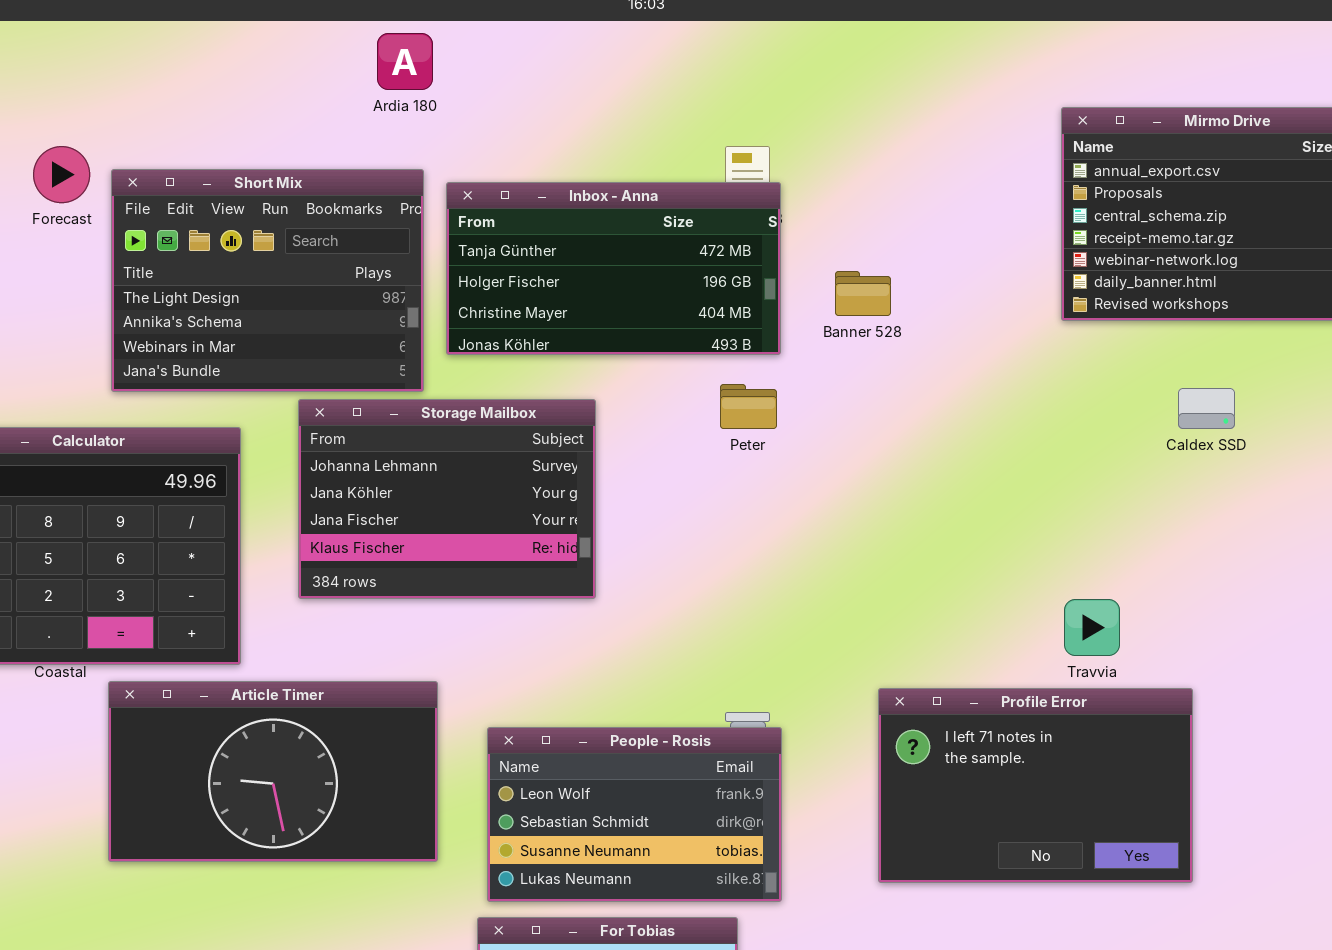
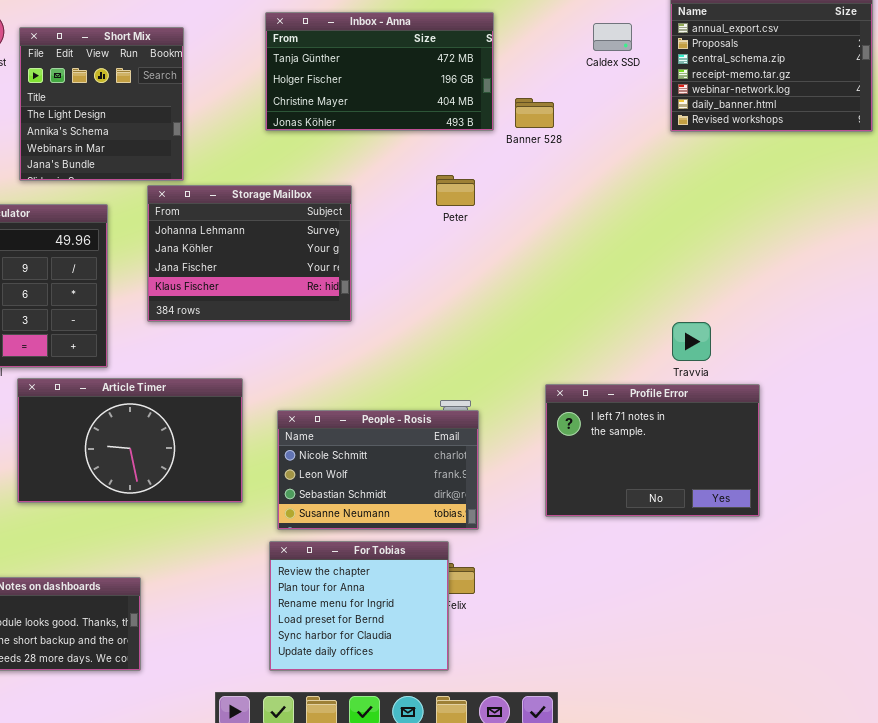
Short Mix: [111,169,424,392] -> [19,27,184,181], resized
Inbox - Anna: [446,182,781,355] -> [265,12,494,131], moved
Caldex SSD: [1178,388,1235,429] -> [593,23,632,51], moved
People - Rosis: [487,727,782,902] -> [277,410,479,530], scrolled up 1 row

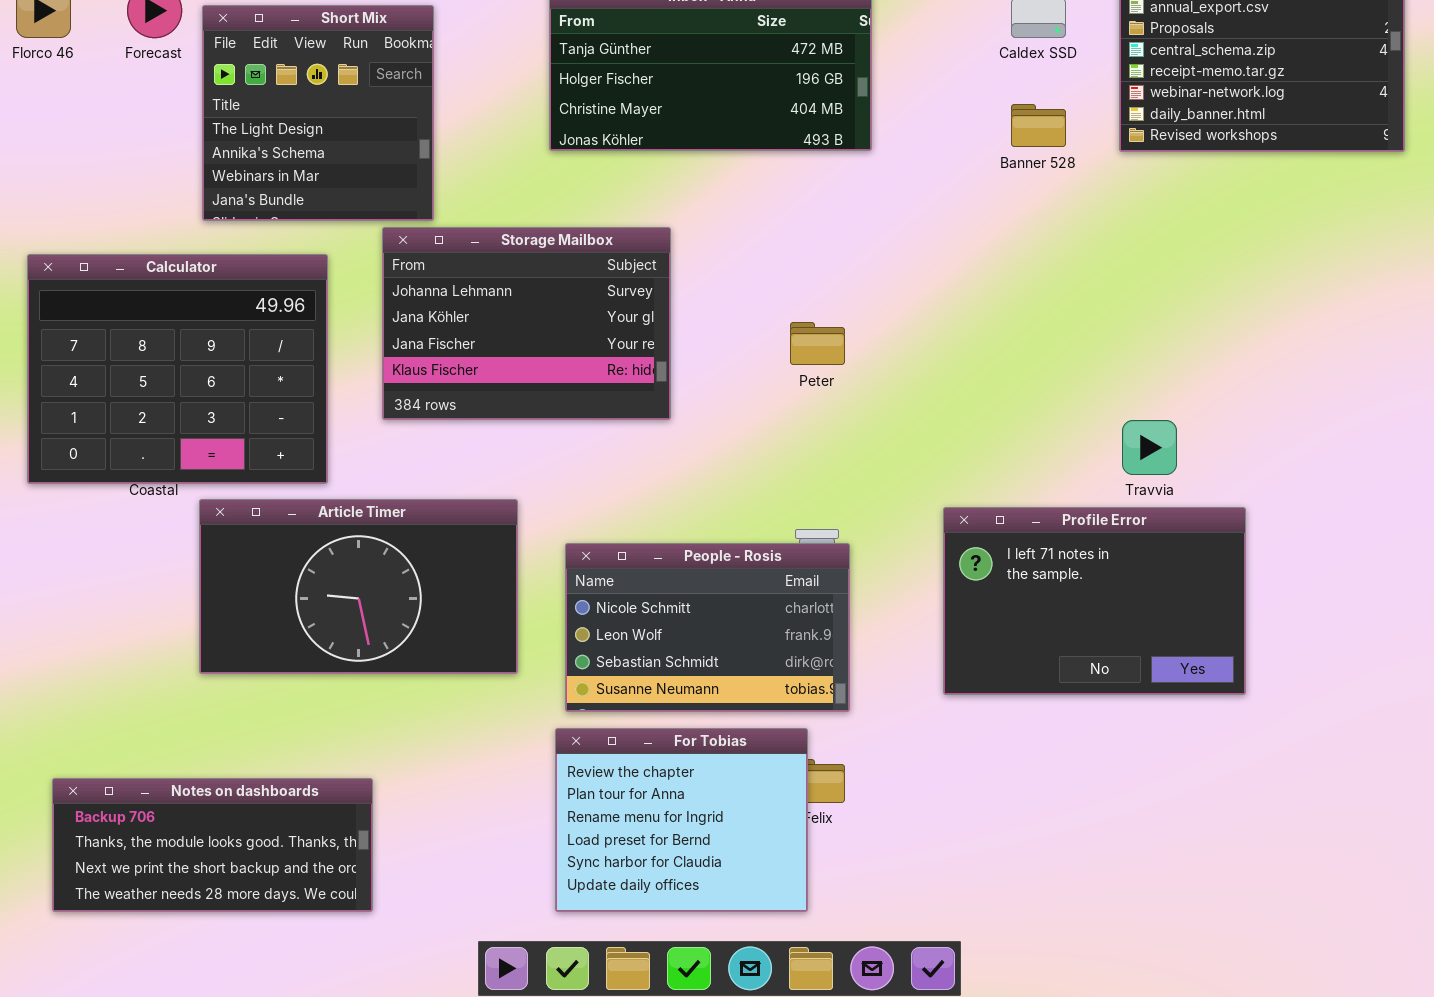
Banner 528: [515,98,554,128] -> [1011,104,1066,147], moved
Peter: [436,175,475,206] -> [790,322,845,365], moved

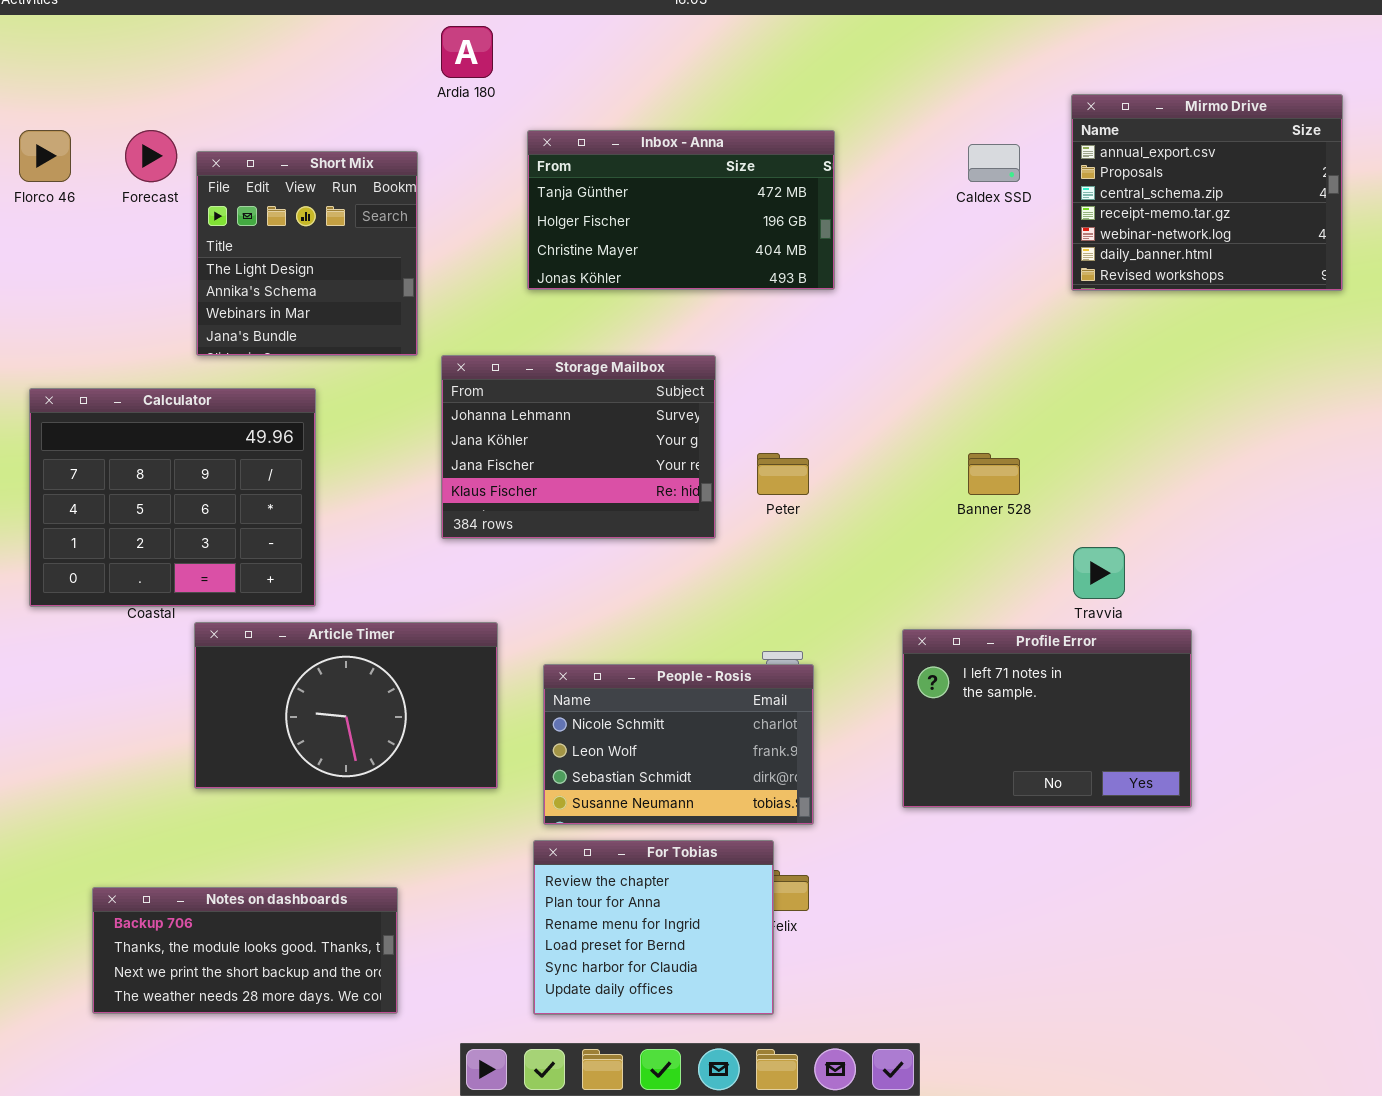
Banner 528: [1011,104,1066,147] -> [968,453,1020,495], moved
Storage Mailbox: [382,227,671,420] -> [441,355,716,539], moved
Notes on dashboards: [52,778,373,912] -> [92,887,398,1014], moved

